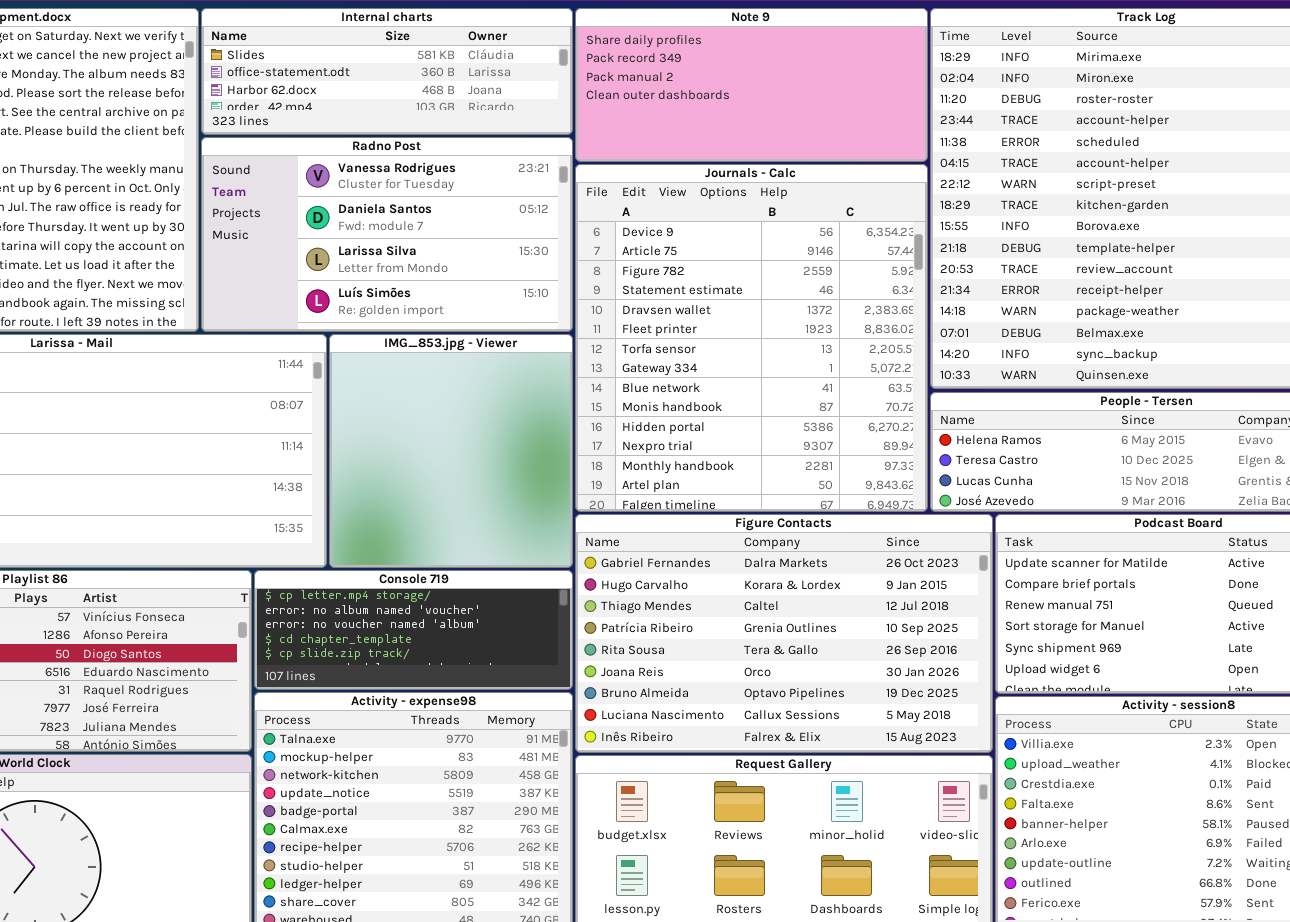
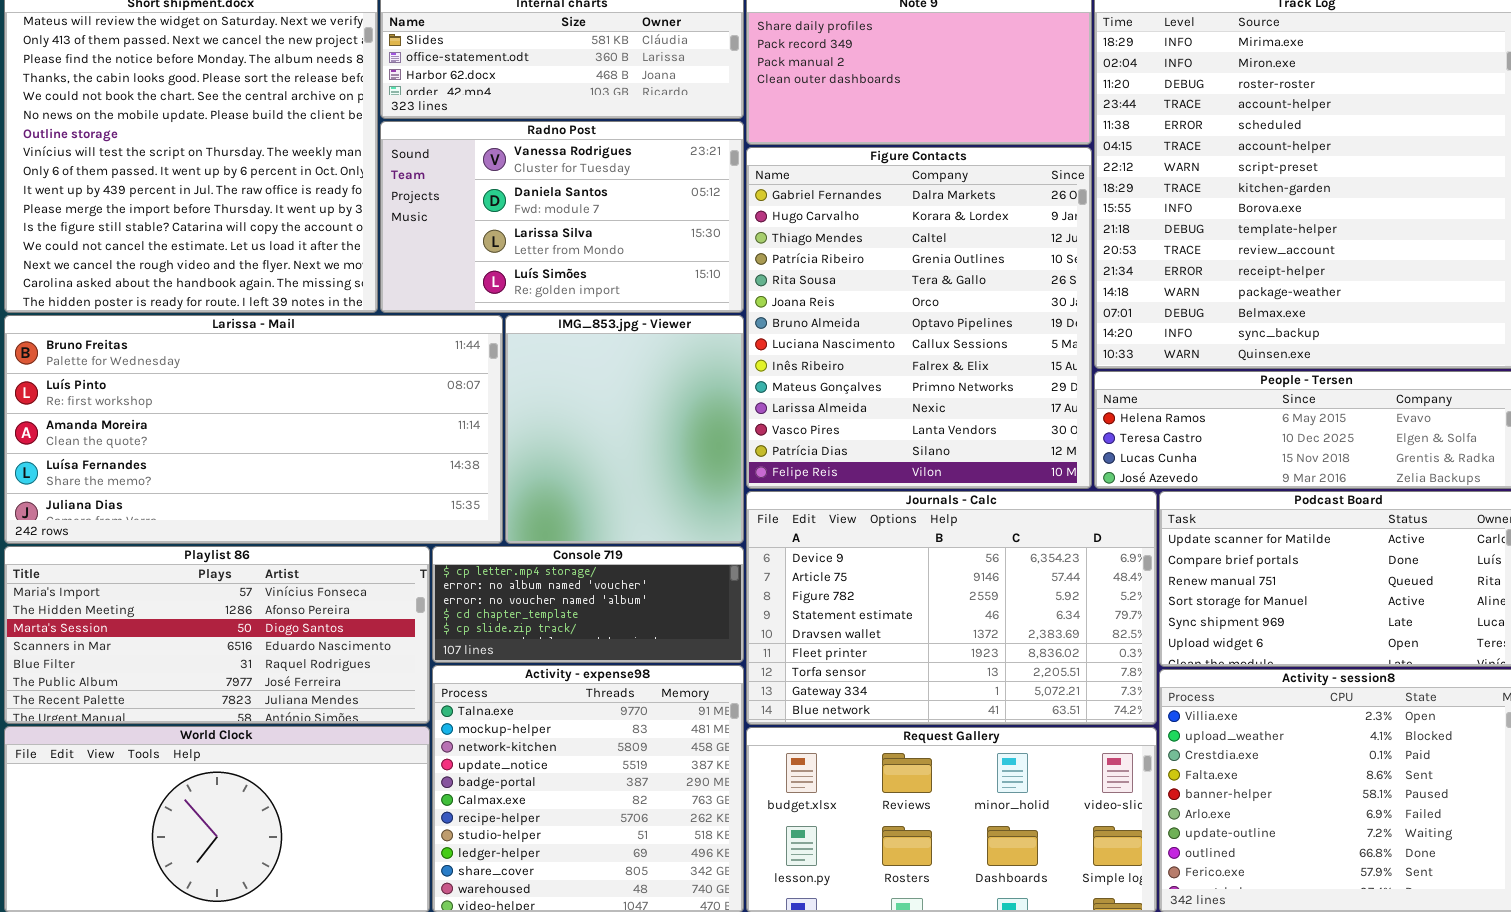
Journals - Calc: [575,164,928,512] -> [746,491,1157,725], moved, resized
Figure Contacts: [575,514,993,753] -> [746,147,1092,489], moved, resized

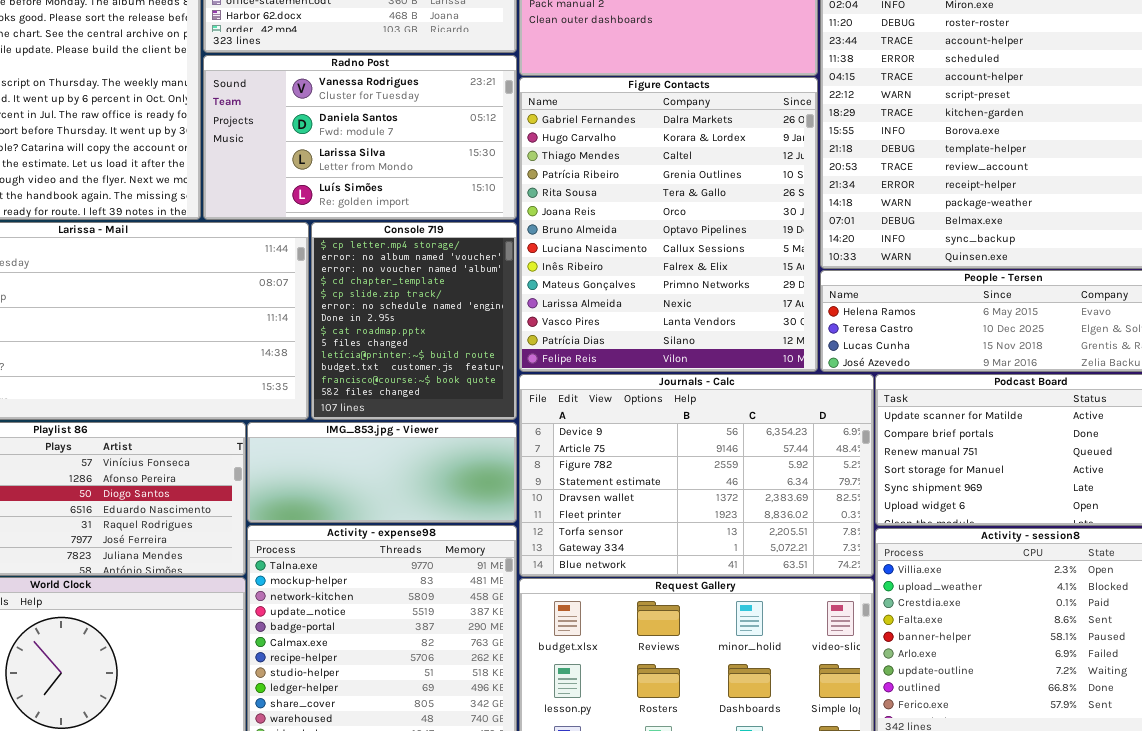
IMG_853.jpg - Viewer: [505,315,744,544] -> [247,422,517,523], moved, resized
Console 719: [432,546,744,663] -> [311,222,517,420], moved, resized

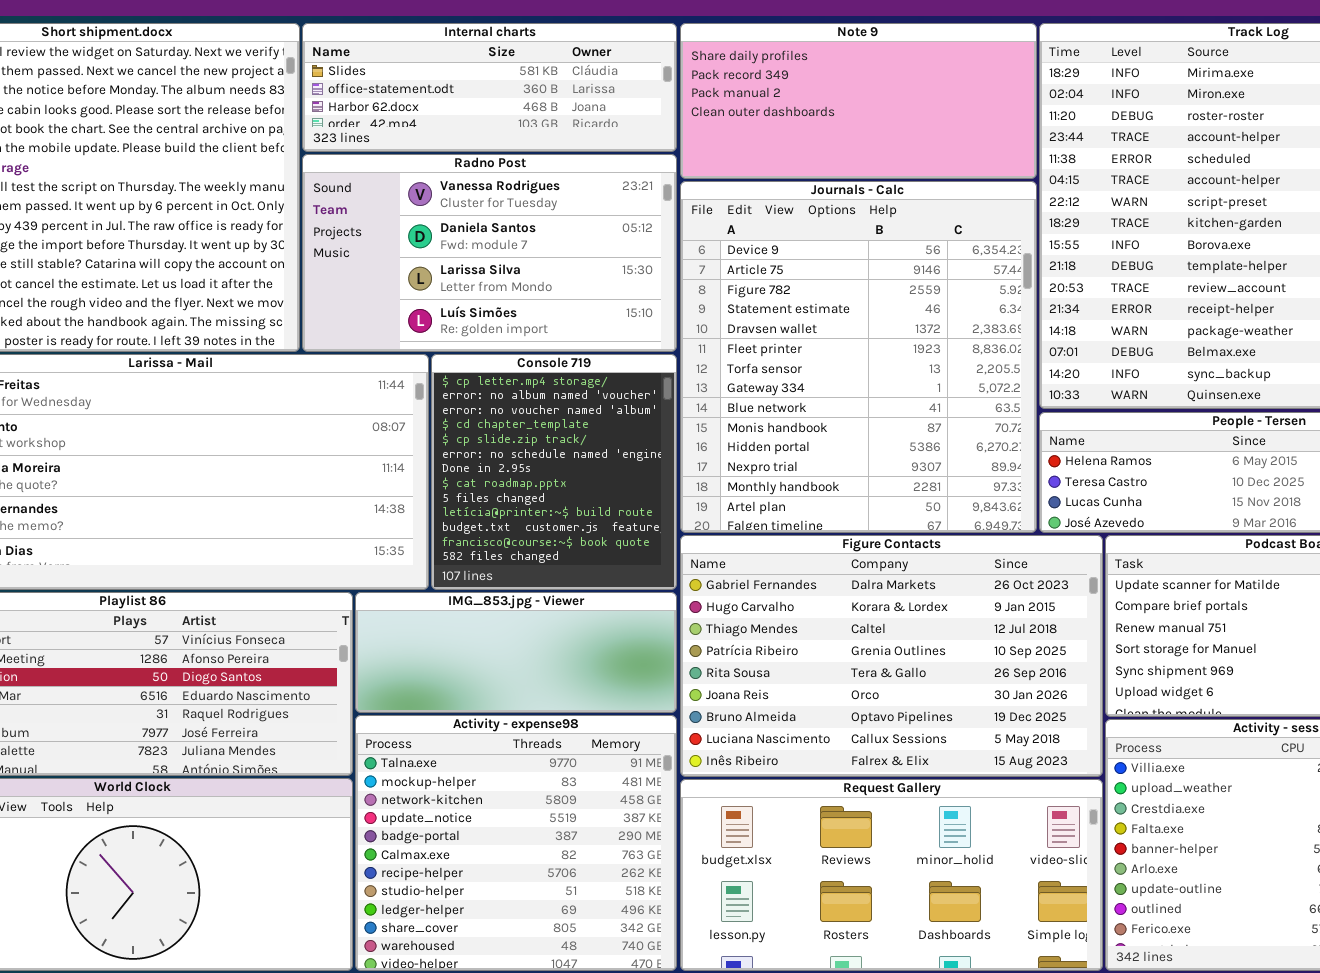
Figure Contacts: [519,77,818,372] -> [680,535,1103,777], moved, resized
Journals - Calc: [519,374,874,577] -> [680,181,1037,533], moved, resized

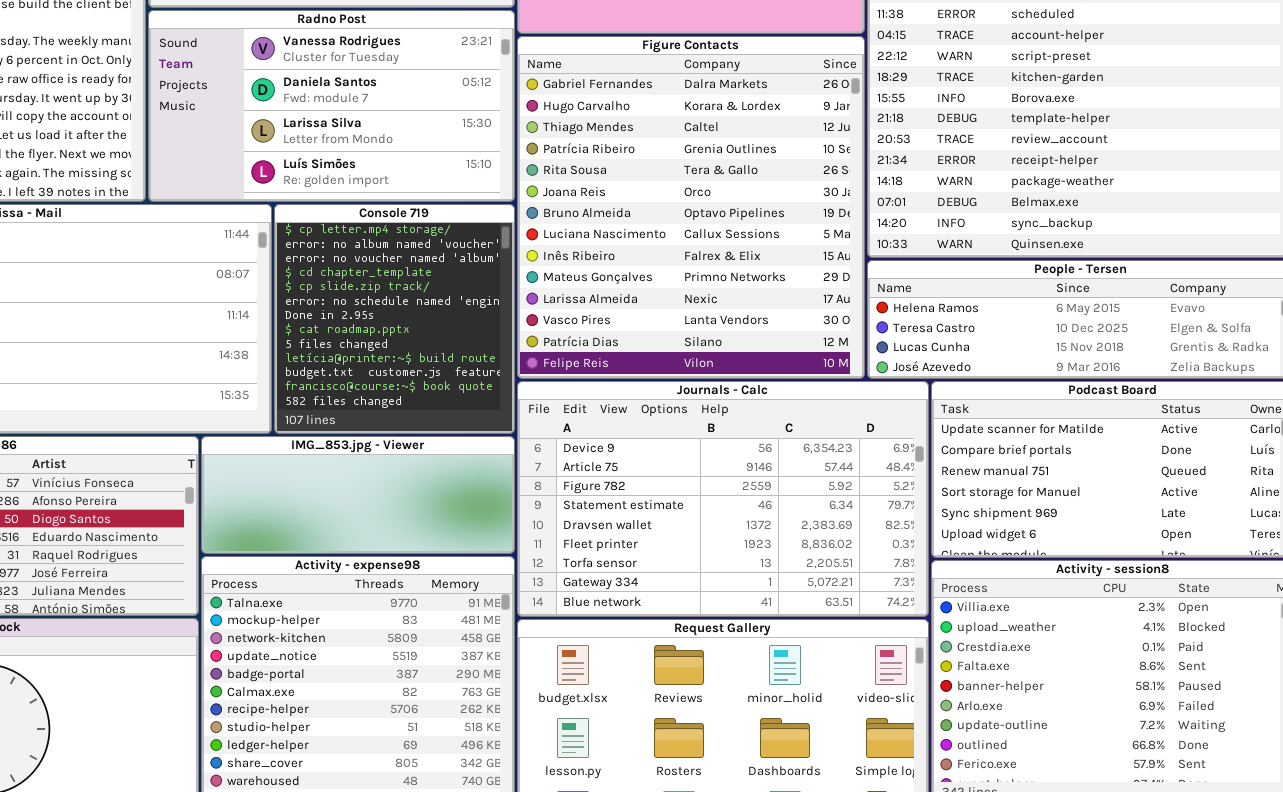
Journals - Calc: [680,181,1037,533] -> [517,381,929,617], moved, resized
Figure Contacts: [680,535,1103,777] -> [517,36,865,379], moved, resized

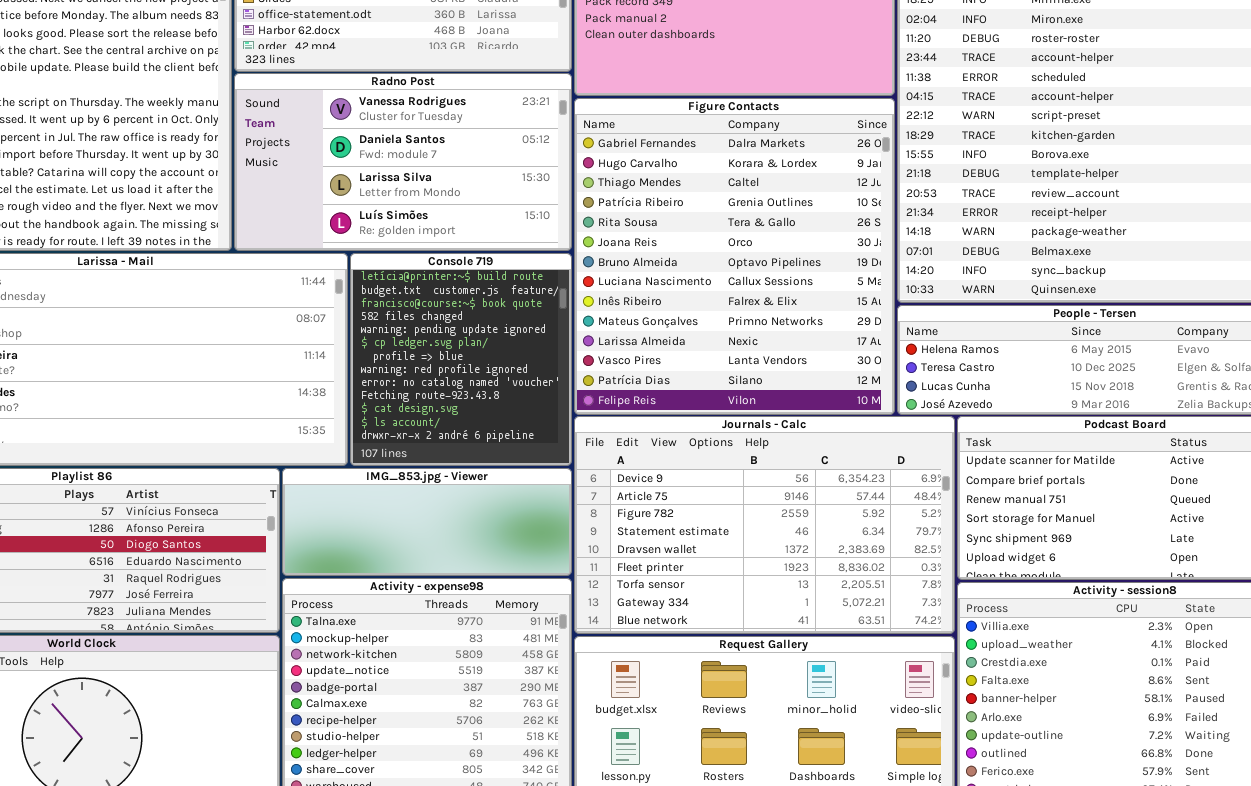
Console 719: [274,204,515,434] -> [350,253,572,466], scrolled down 9 rows

